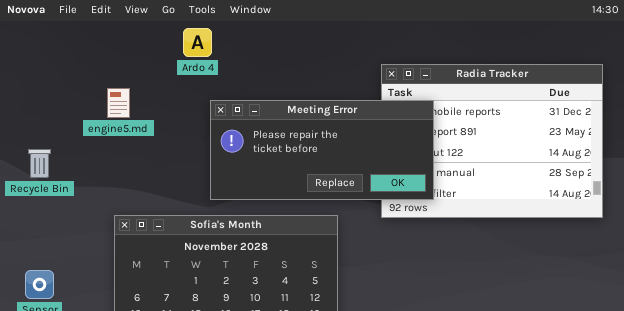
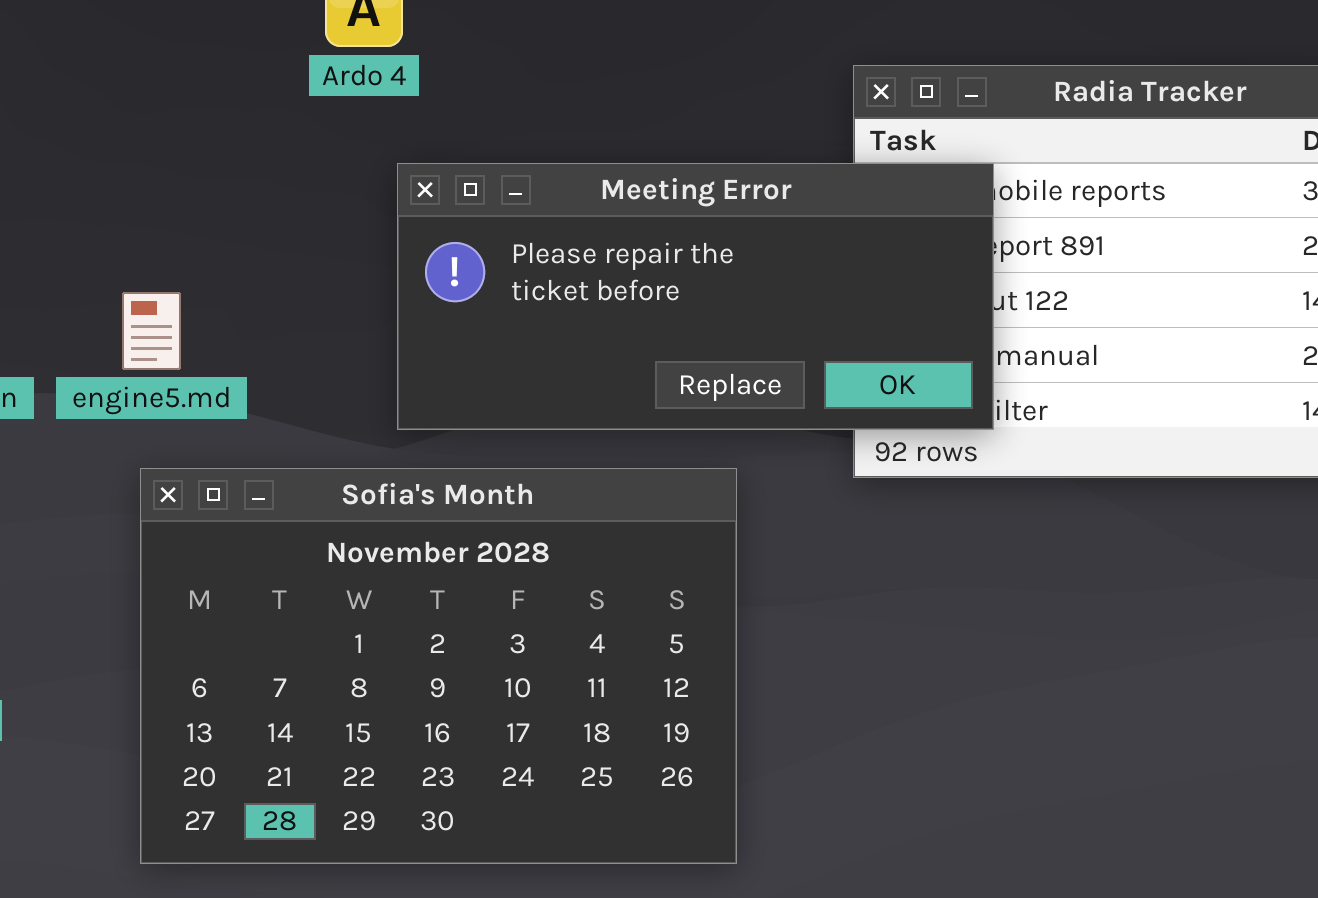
engine5.md: [107,88,130,118] -> [122,292,181,370], moved

